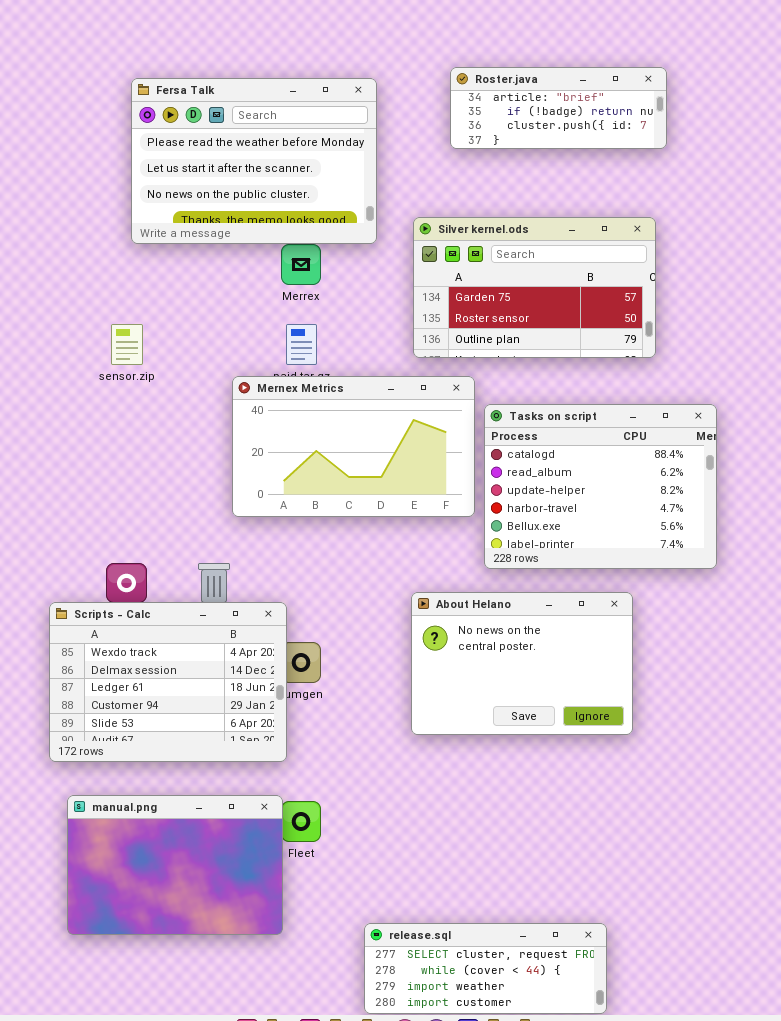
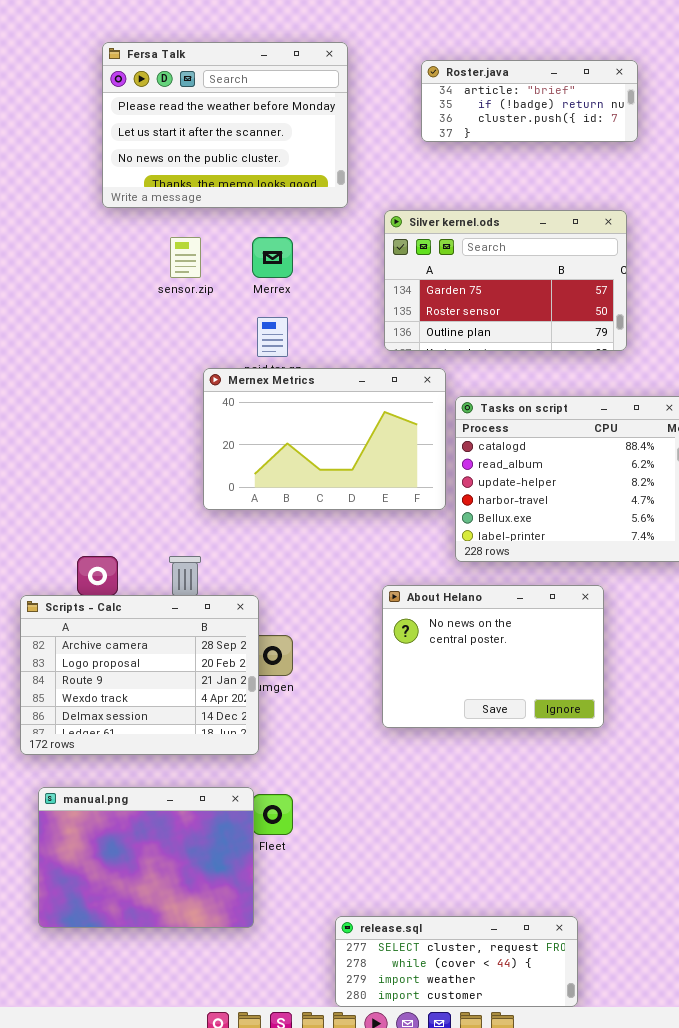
Fersa Talk: [131,78,377,244] -> [102,42,348,208], moved
sensor.zip: [111,324,143,365] -> [170,237,201,278], moved
Scripts - Calc: [49,602,287,762] -> [20,595,259,755], scrolled up 3 rows

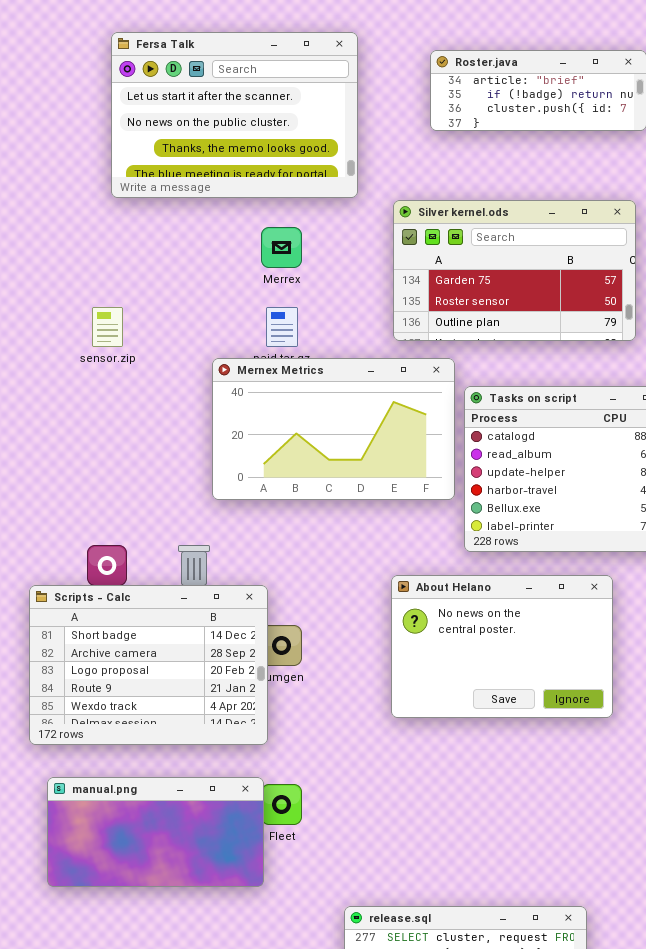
Fersa Talk: [102,42,348,208] -> [111,32,358,198], scrolled down 1 row
sensor.zip: [170,237,201,278] -> [92,307,123,347], moved
Scripts - Calc: [20,595,259,755] -> [29,585,268,745], scrolled up 1 row
manual.png: [38,787,254,928] -> [47,777,264,887], resized

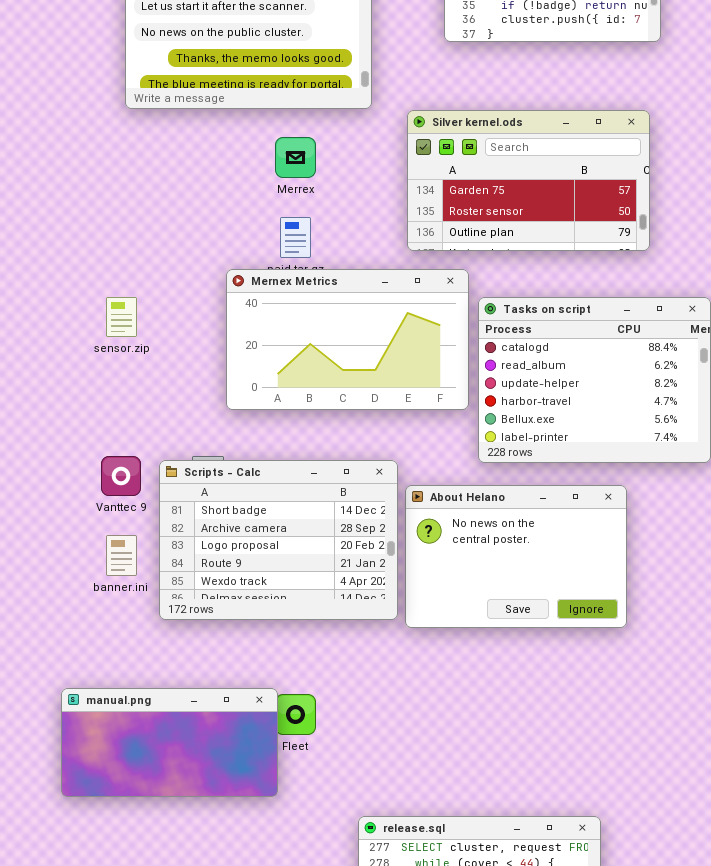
sensor.zip: [92,307,123,347] -> [106,297,137,337], moved
Scripts - Calc: [29,585,268,745] -> [159,460,398,620], moved

